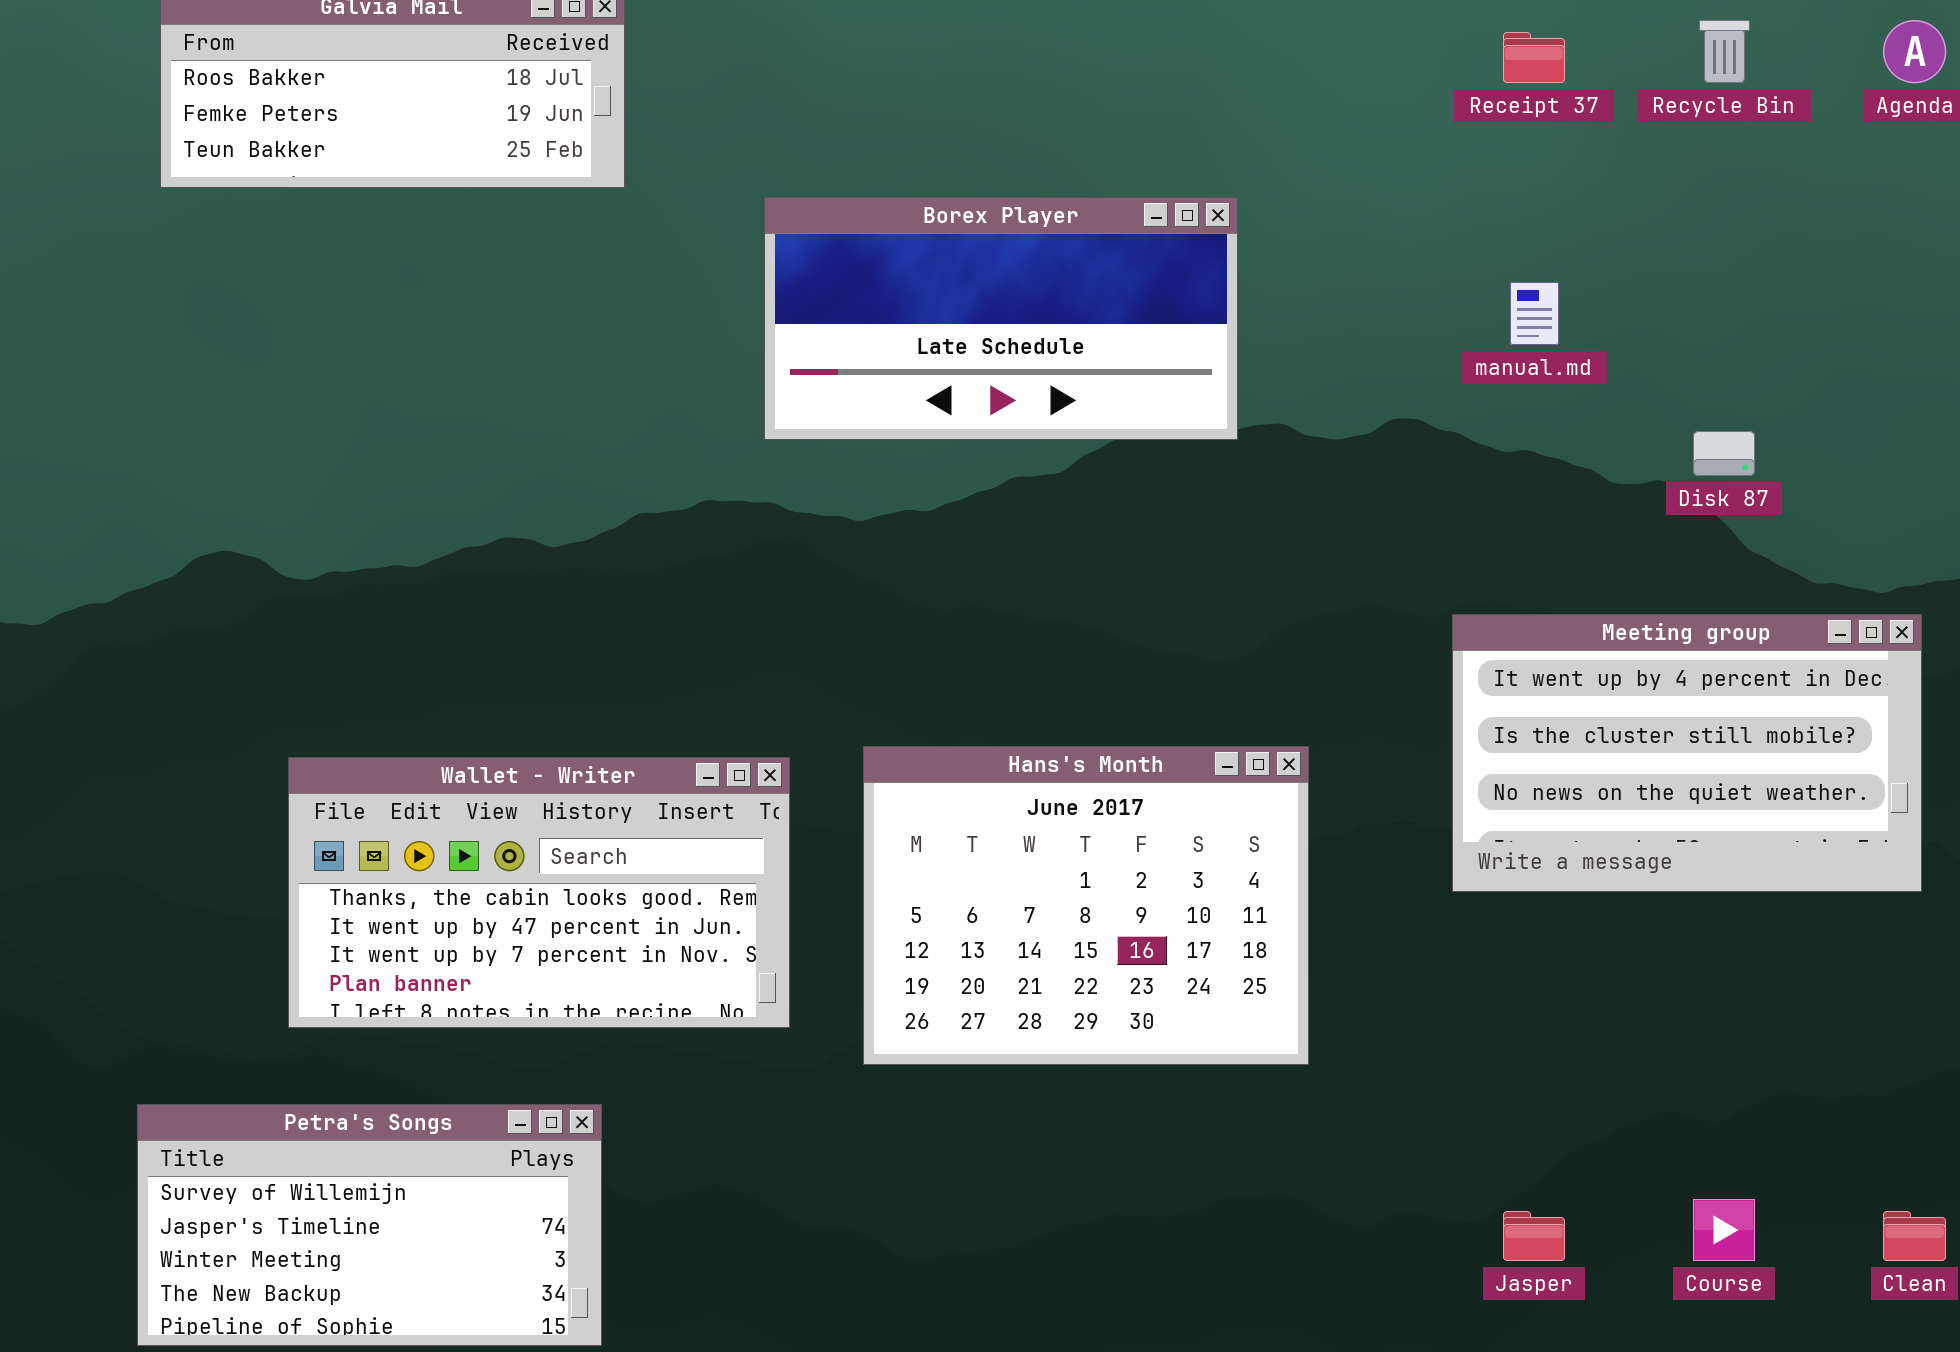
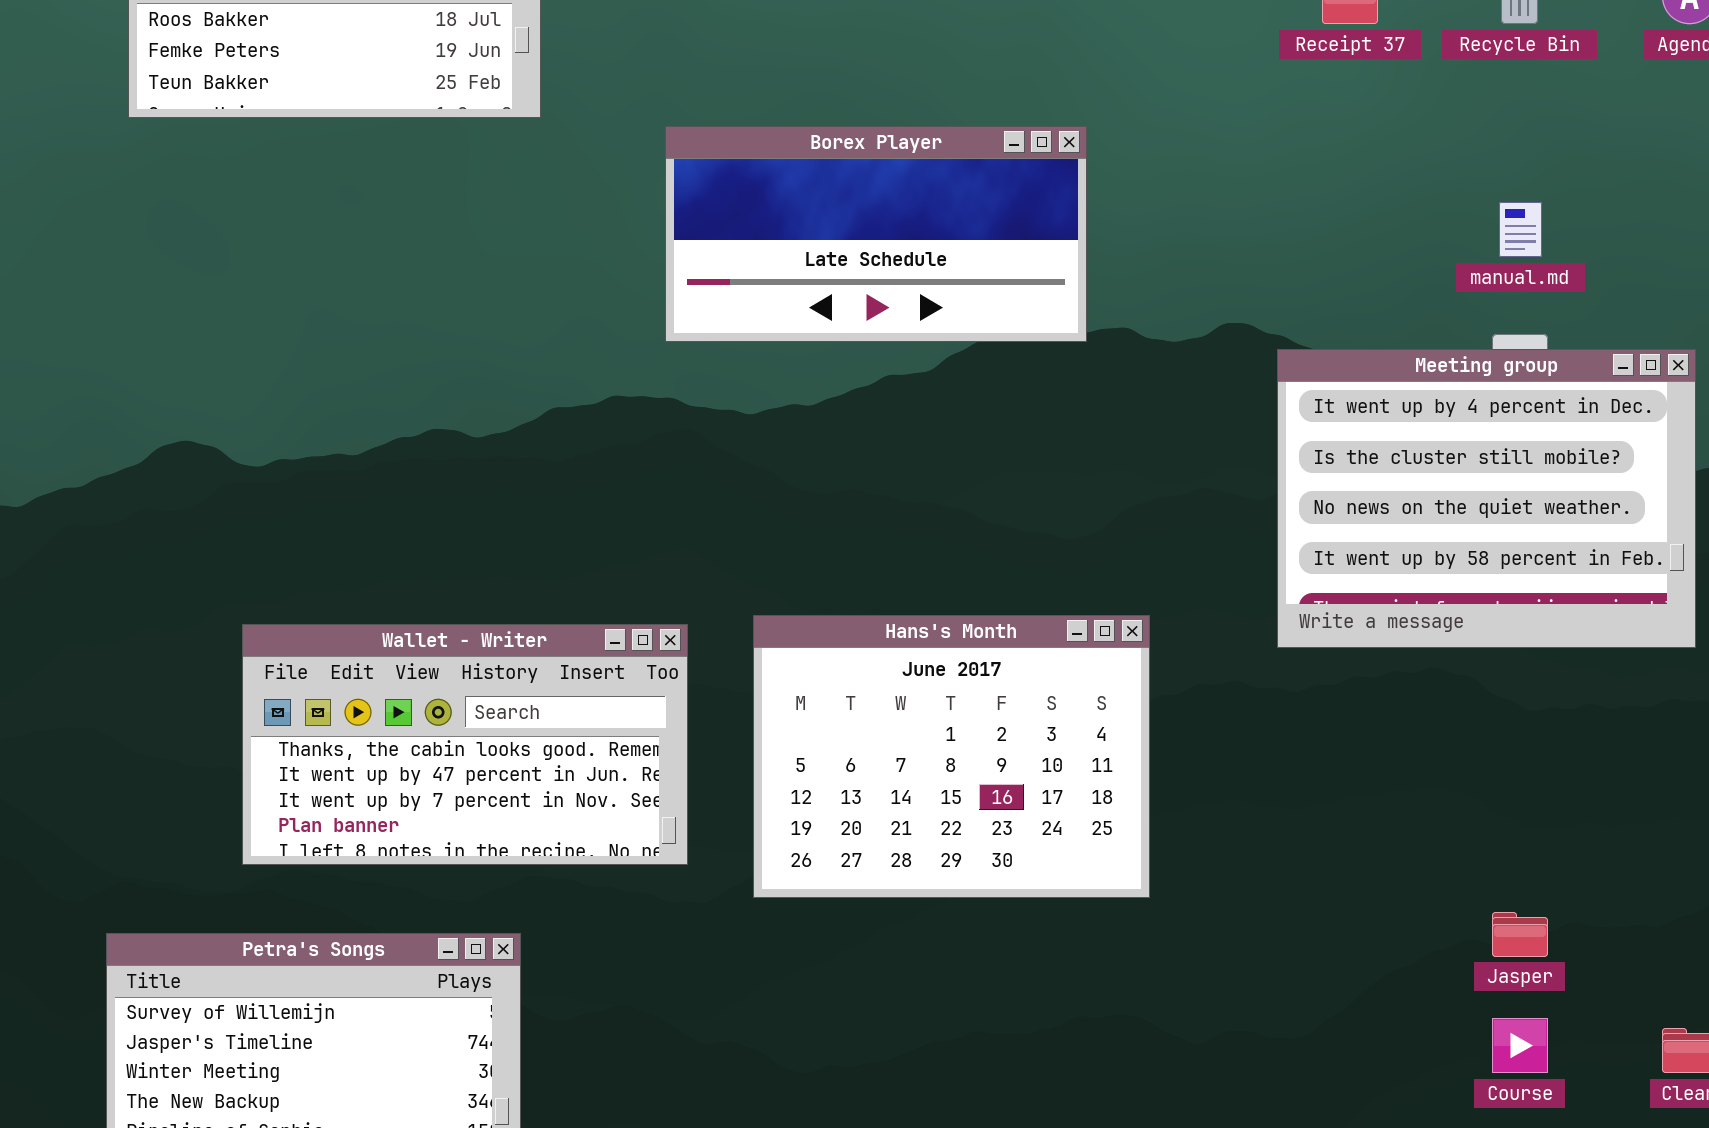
manual.md: [1510,282,1559,345] -> [1499,202,1542,257], moved
Meeting group: [1452,614,1922,892] -> [1277,349,1696,648], moved, resized
Jasper: [1503,1211,1565,1261] -> [1492,912,1548,957], moved

